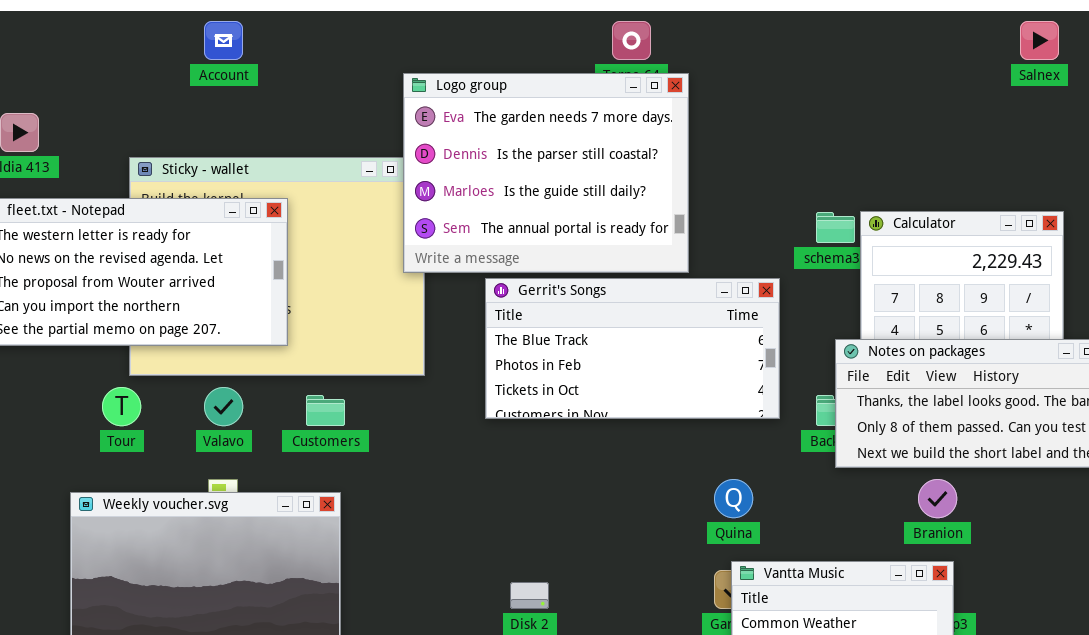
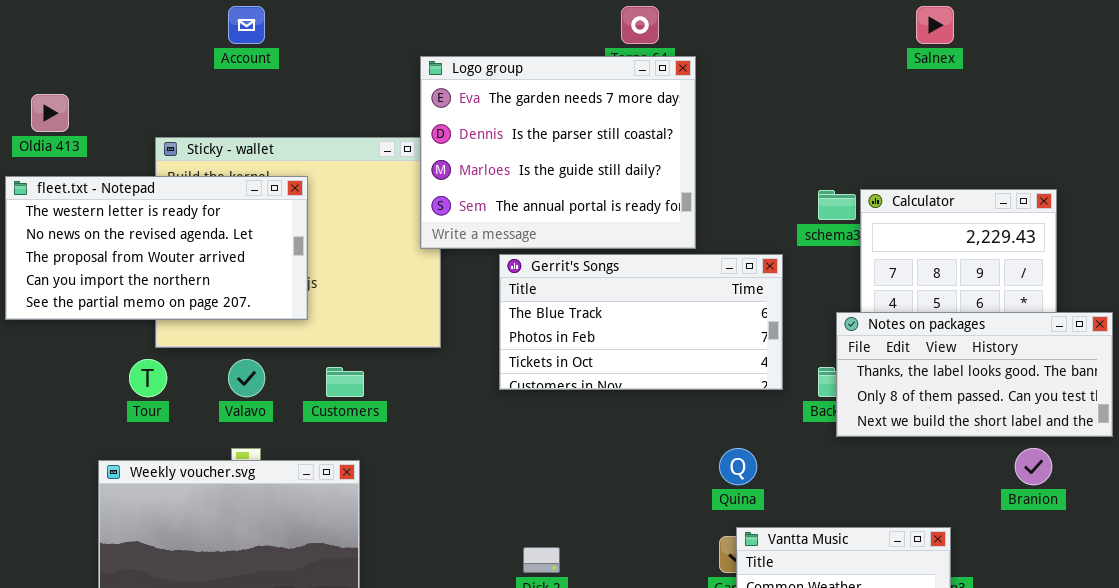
Salnex: [1020,21,1059,60] -> [916,6,954,44], moved
Branion: [918,479,957,518] -> [1015,448,1052,485], moved

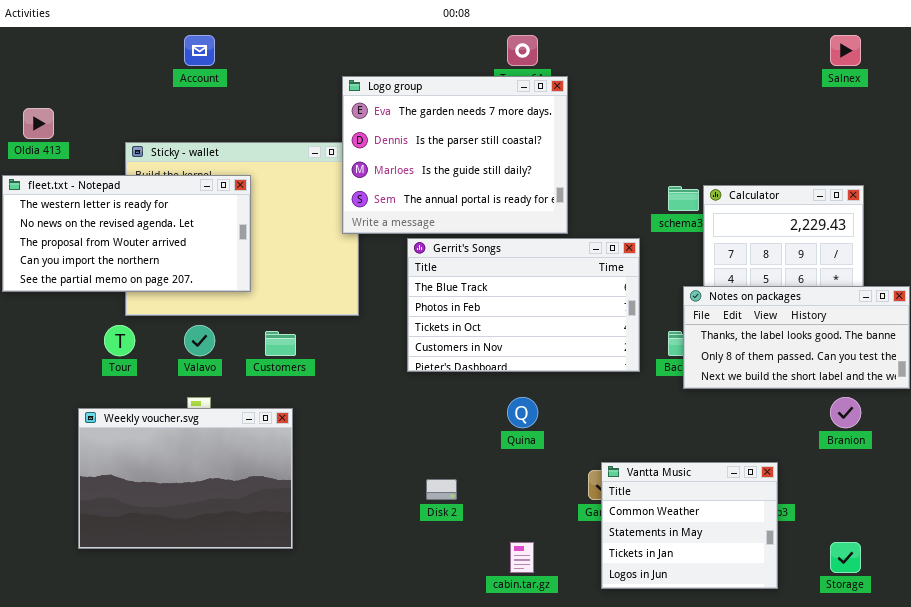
Salnex: [916,6,954,44] -> [830,35,861,66], moved
Gerrit's Songs: [499,254,783,390] -> [407,238,640,372], resized
Quina: [719,448,757,485] -> [507,397,538,428], moved

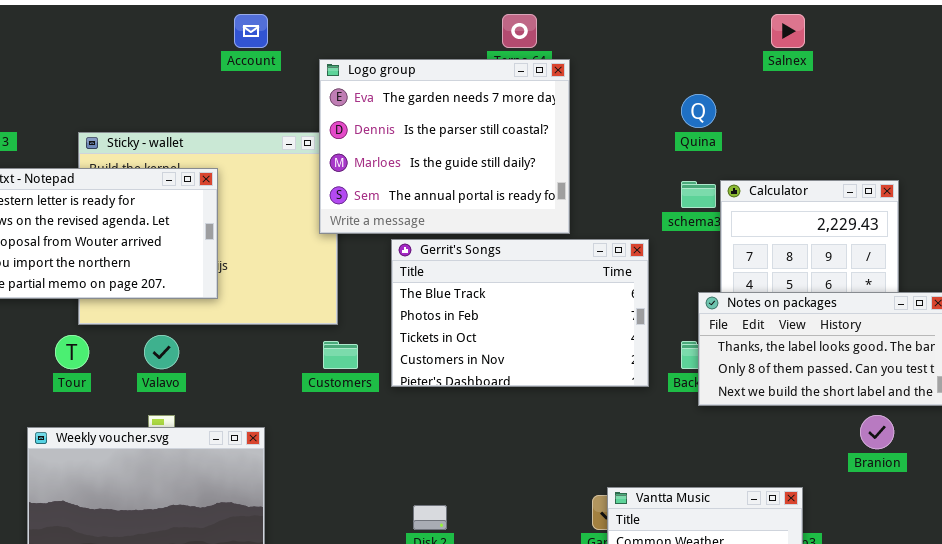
Account: [184,35,215,66] -> [234,14,268,48], moved
Salnex: [830,35,861,66] -> [771,14,805,48], moved
Customers: [265,331,296,356] -> [323,341,358,369], moved
Quina: [507,397,538,428] -> [681,94,716,128], moved

